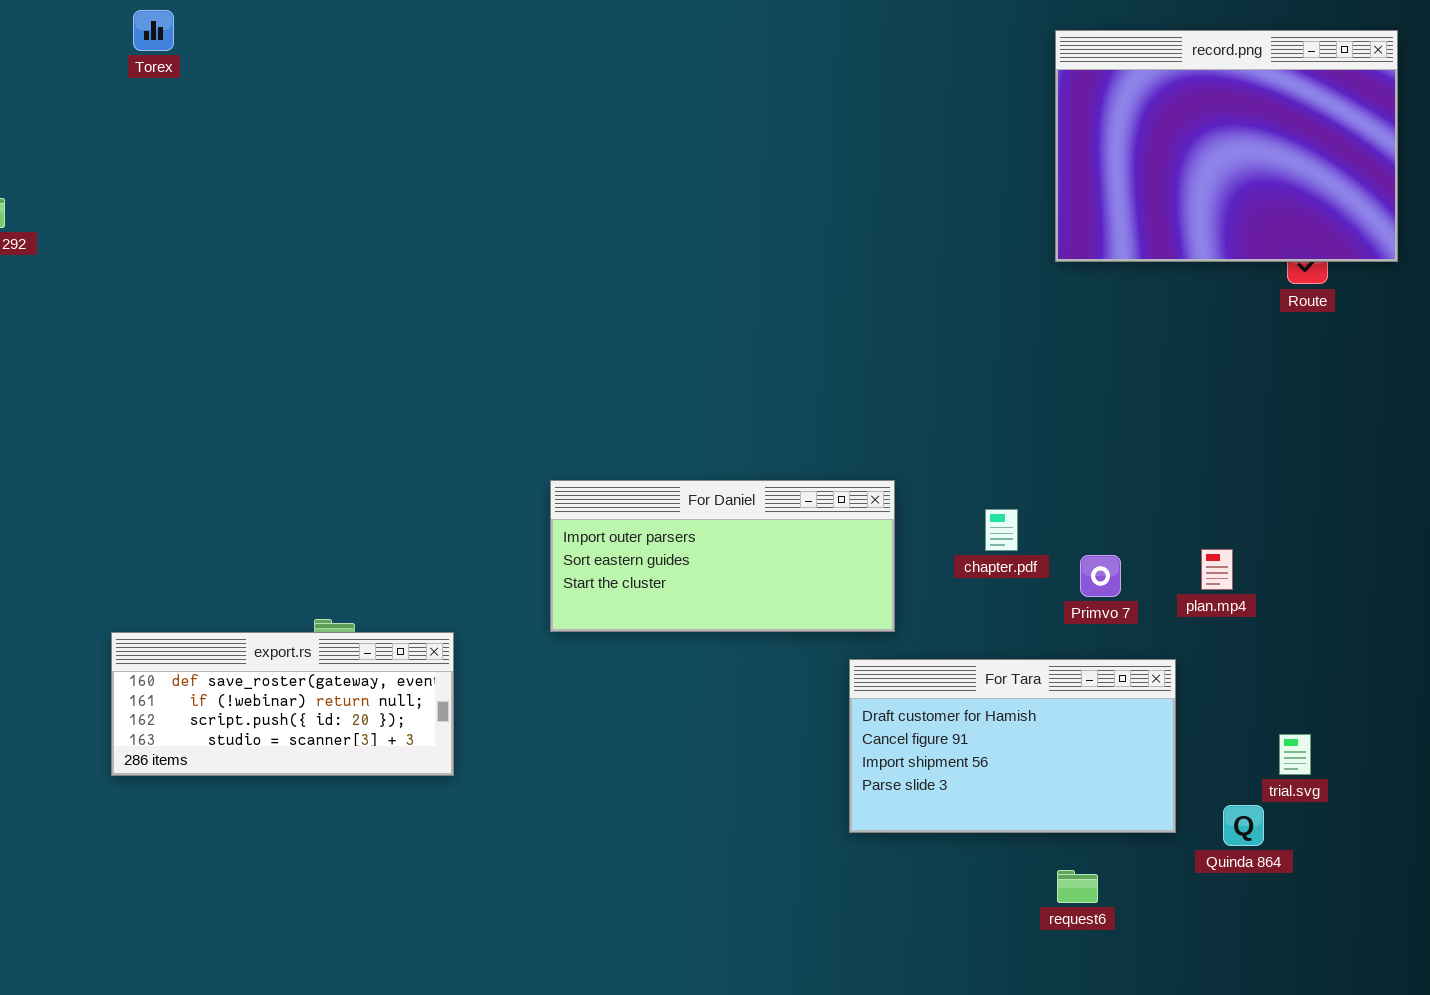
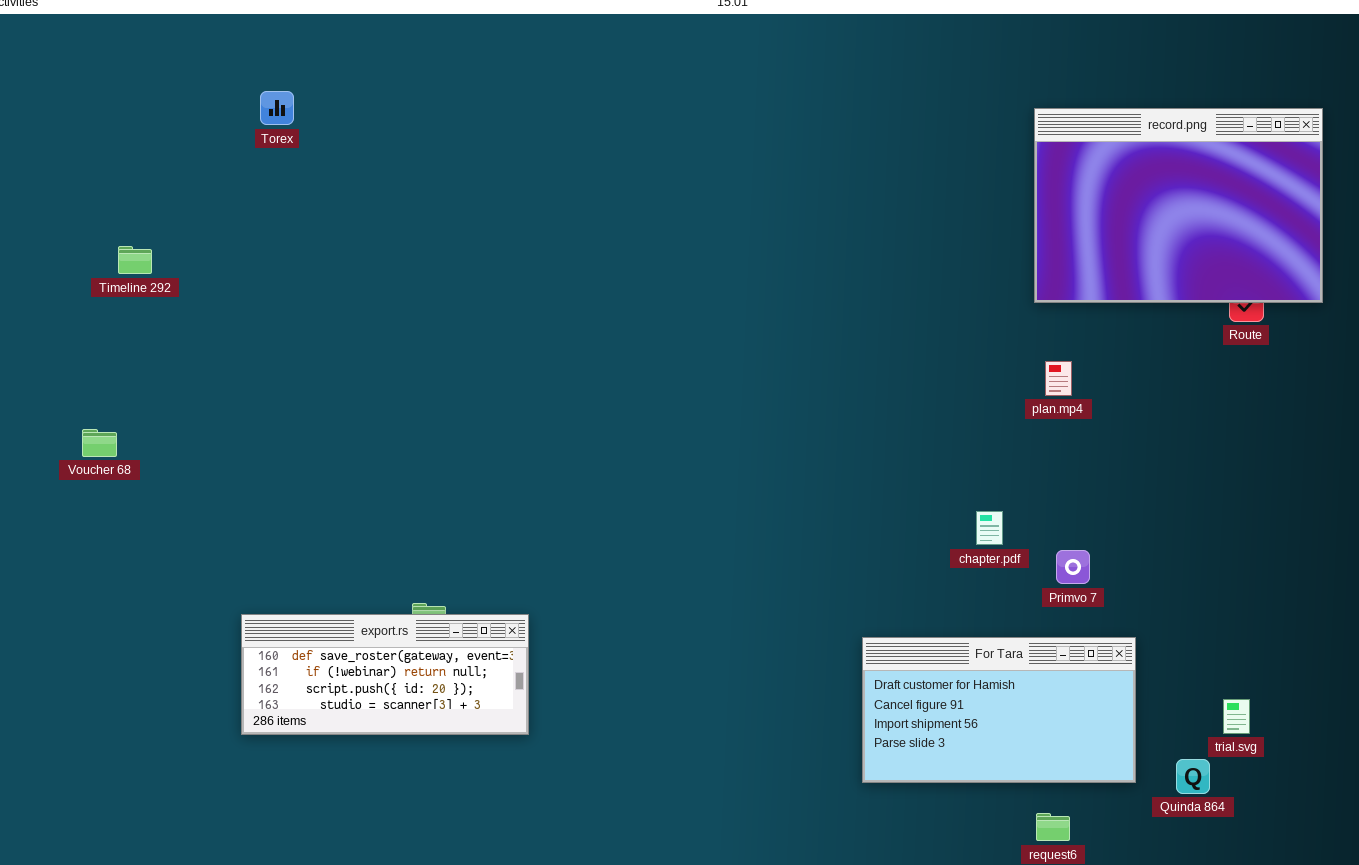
For Daniel: [550,480,895,632] -> none, closed
plan.mp4: [1201,549,1233,590] -> [1045,361,1072,396], moved

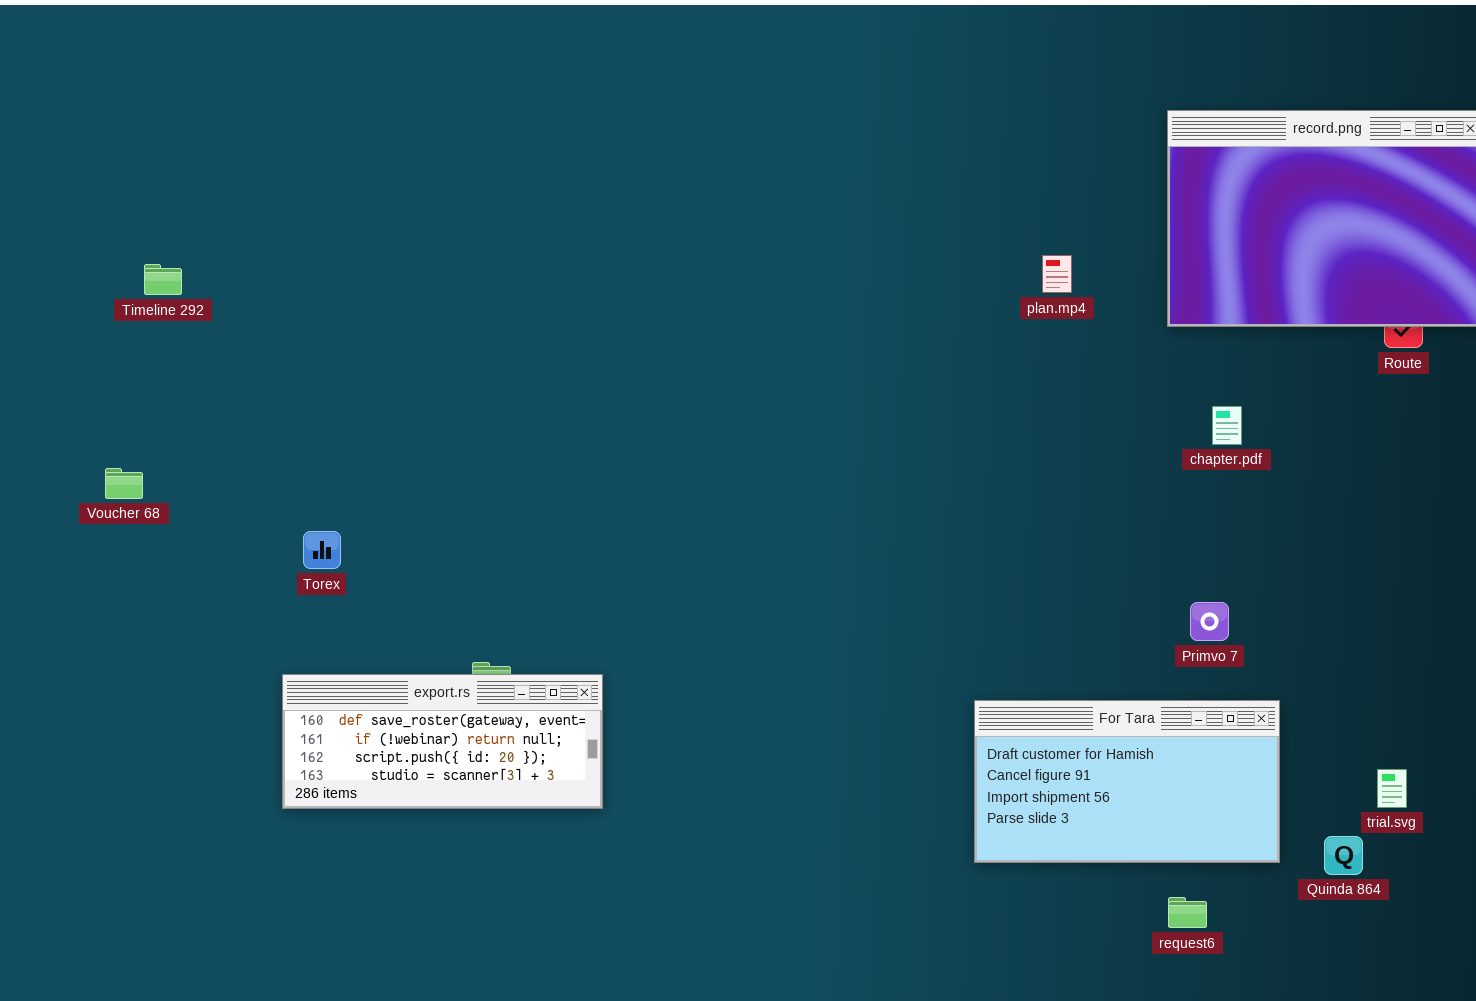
Torex: [260,91,294,125] -> [303,531,341,569], moved
plan.mp4: [1045,361,1072,396] -> [1042,255,1072,293], moved
chapter.pdf: [976,511,1003,545] -> [1212,406,1242,445], moved

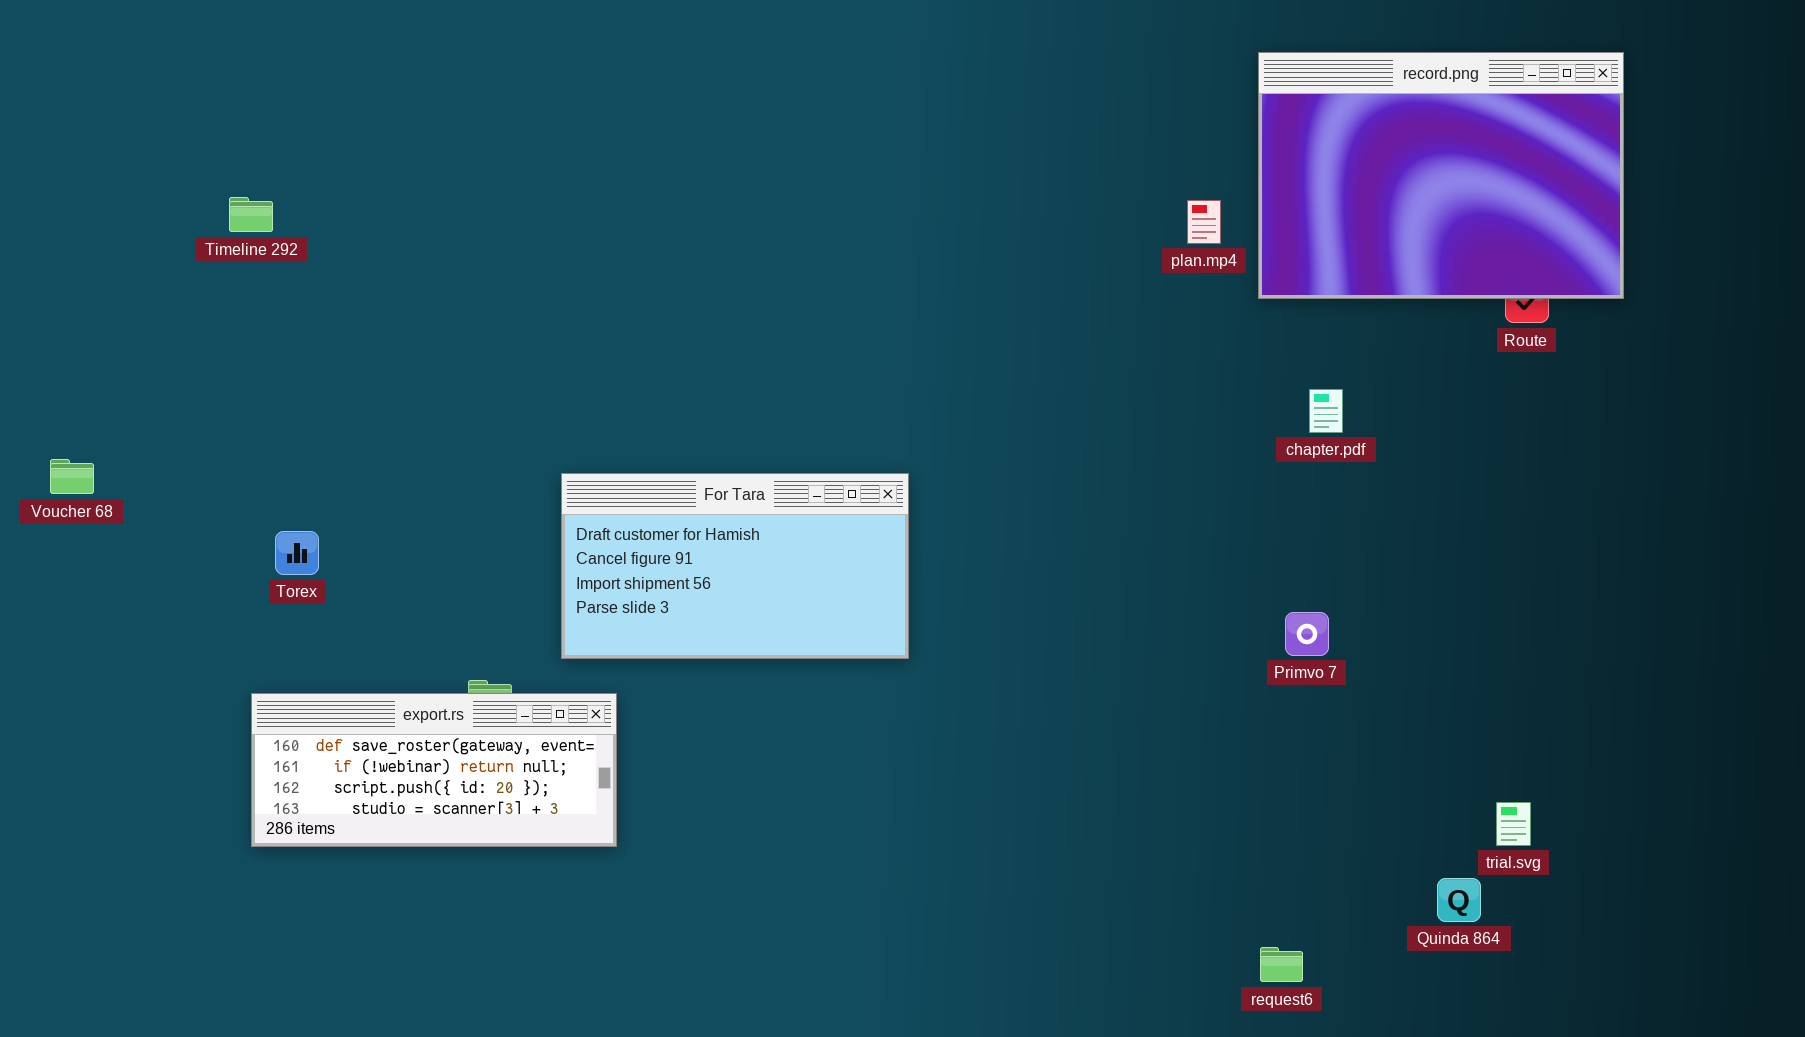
plan.mp4: [1042,255,1072,293] -> [1187,200,1221,244], moved
Timeline 292: [144,264,182,295] -> [229,197,273,232], moved
For Tara: [974,700,1280,863] -> [561,473,909,659], moved

